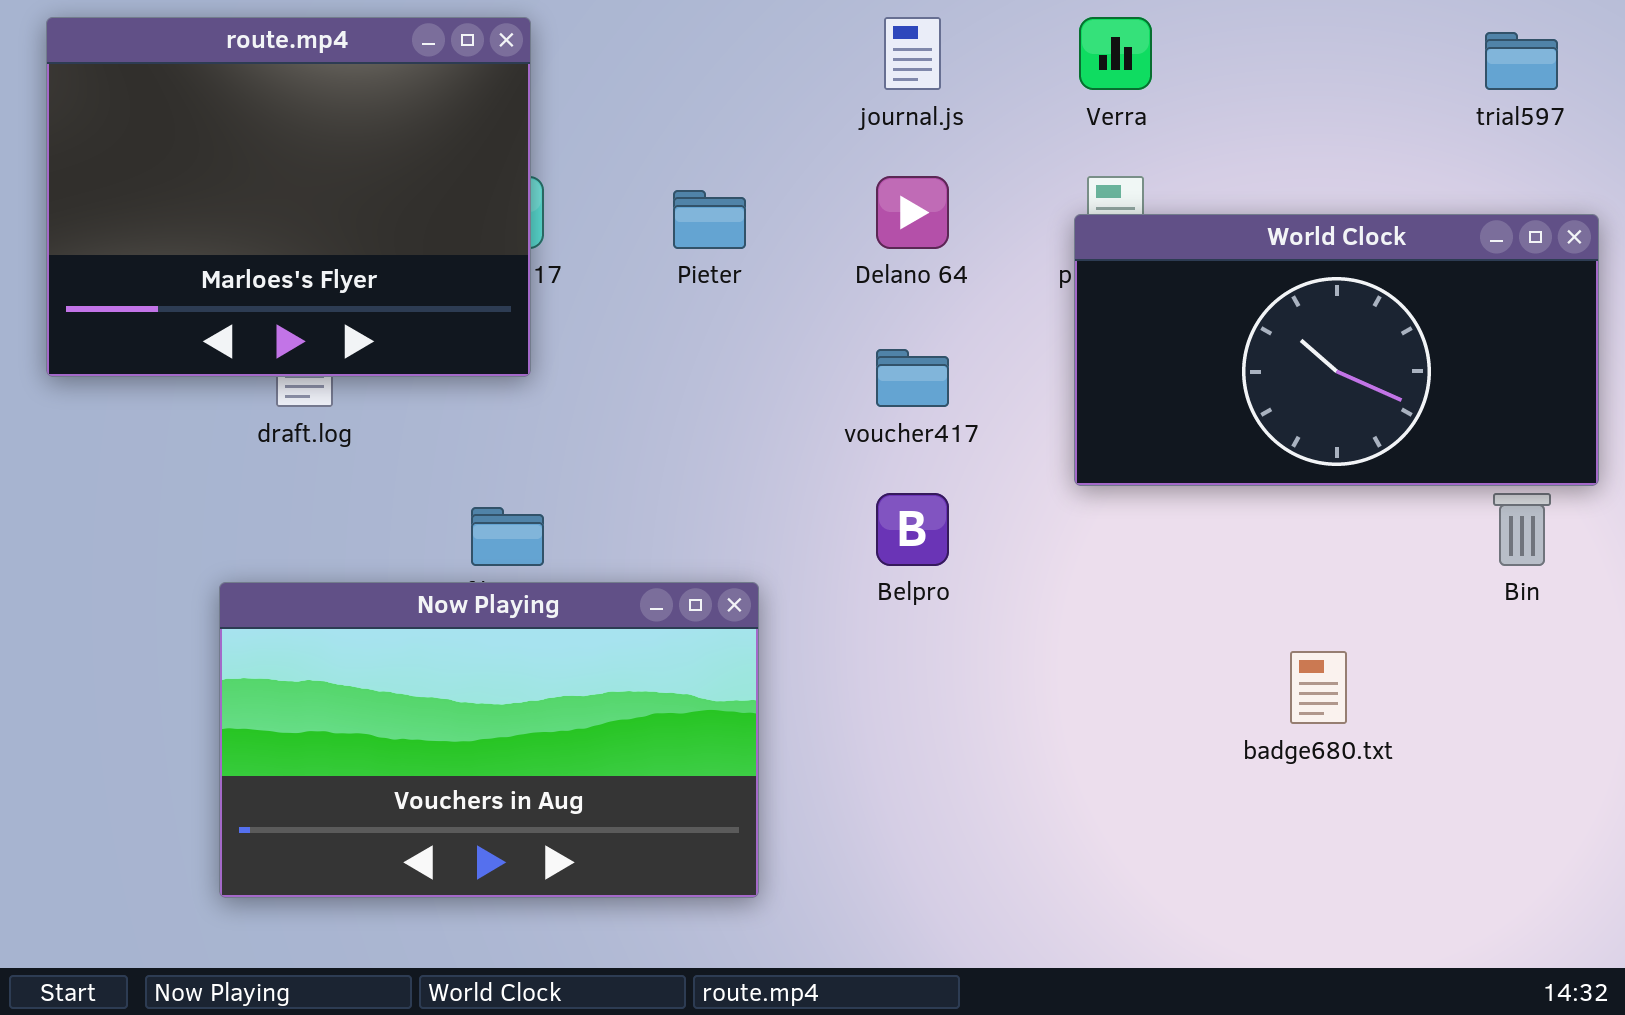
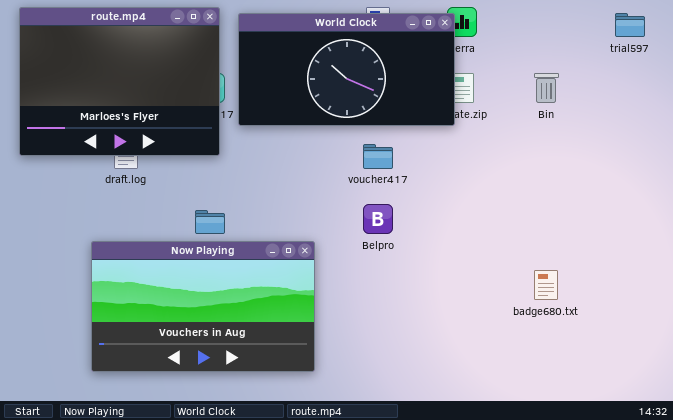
World Clock: [1074,214,1599,486] -> [238,13,455,126], moved
Bin: [1493,493,1551,566] -> [534,73,559,103], moved

